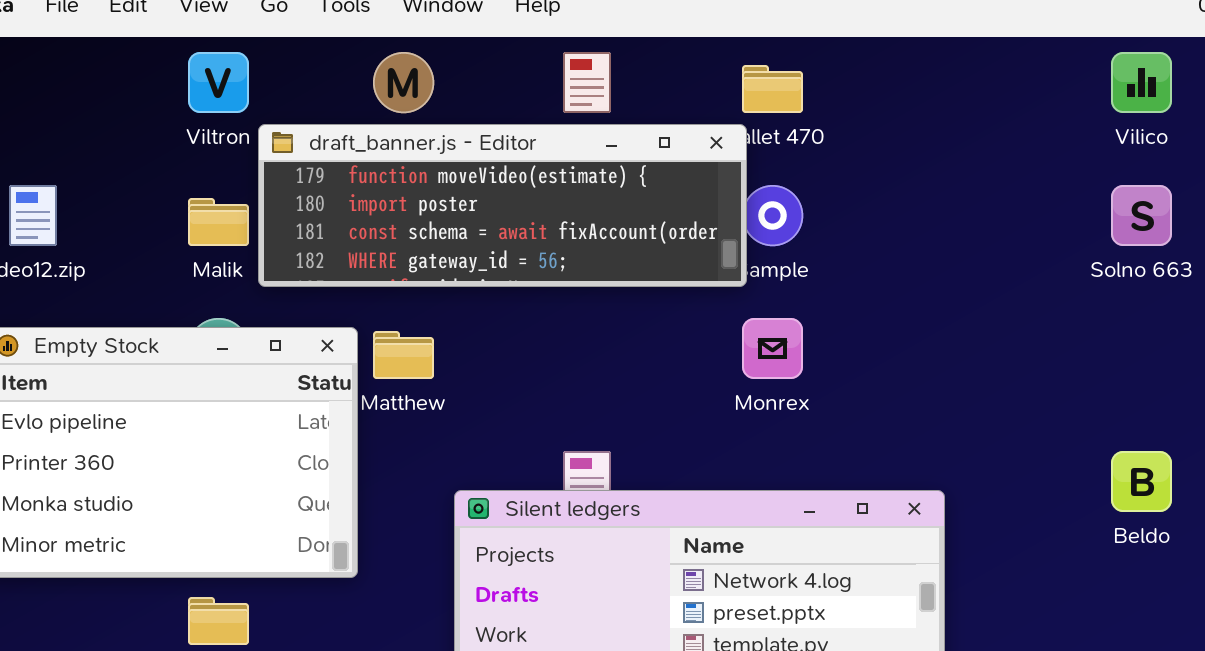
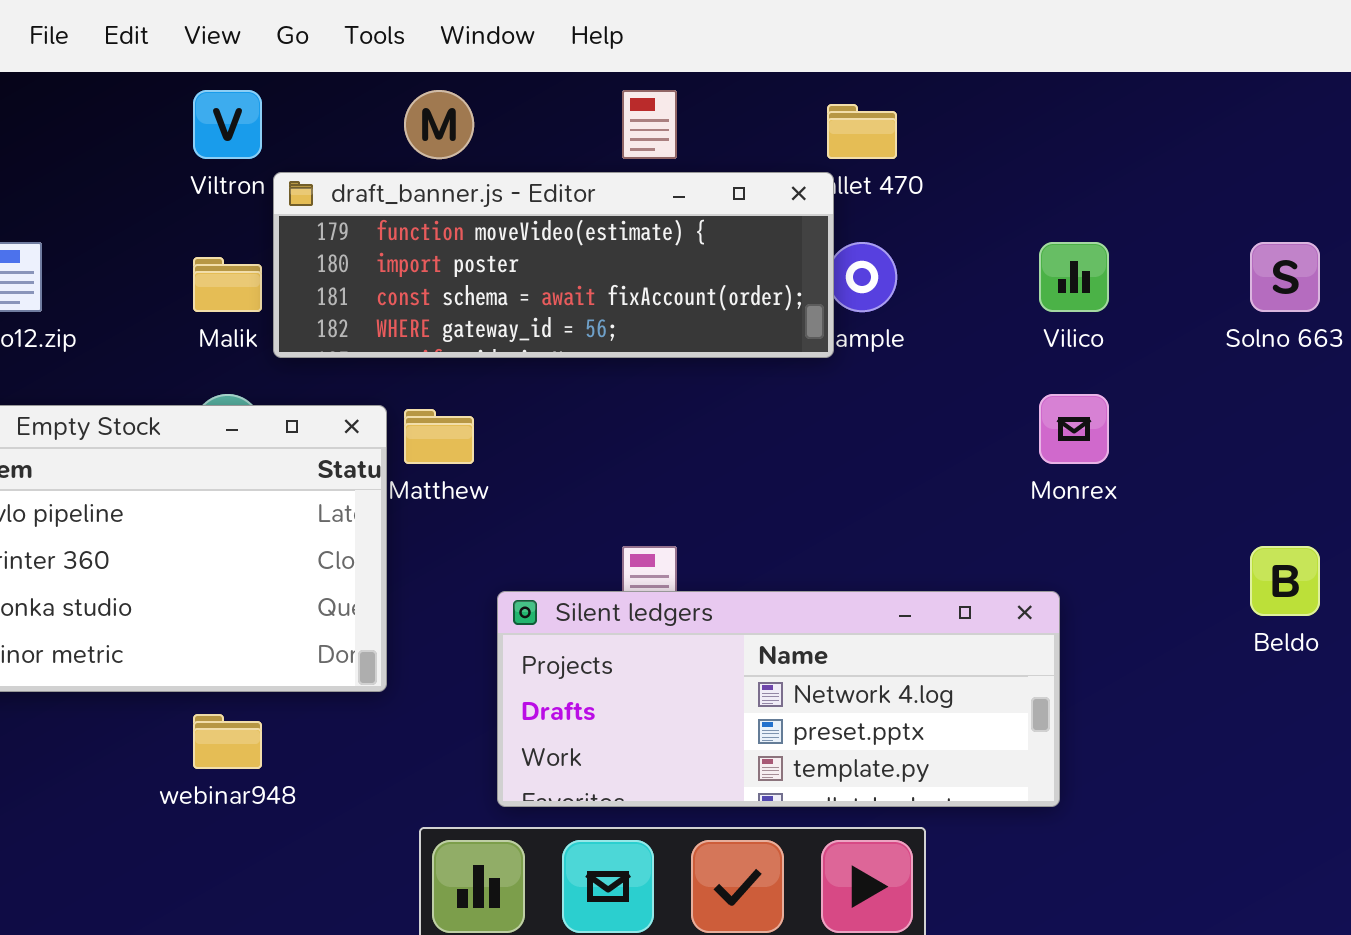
Vilico: [1111,52,1172,113] -> [1039,242,1109,312], moved
Monrex: [742,318,803,379] -> [1039,394,1109,464], moved

